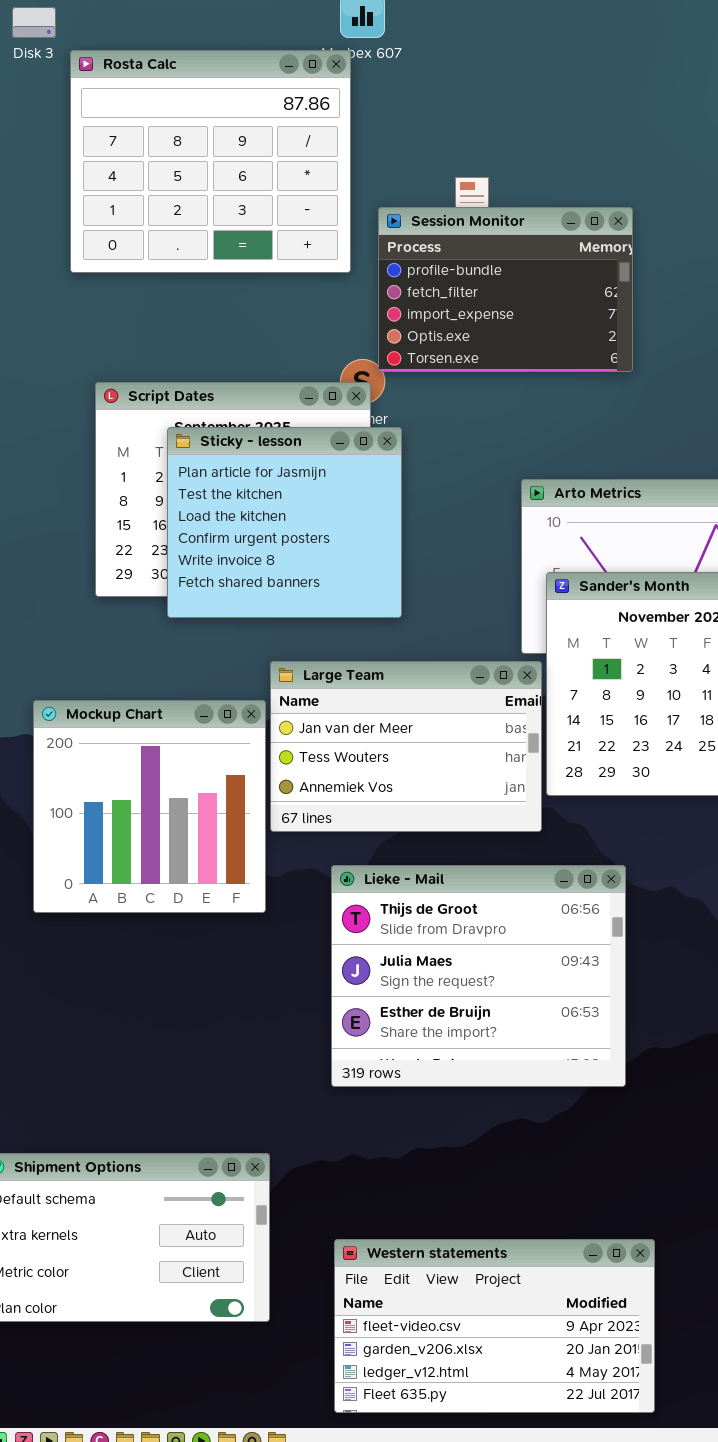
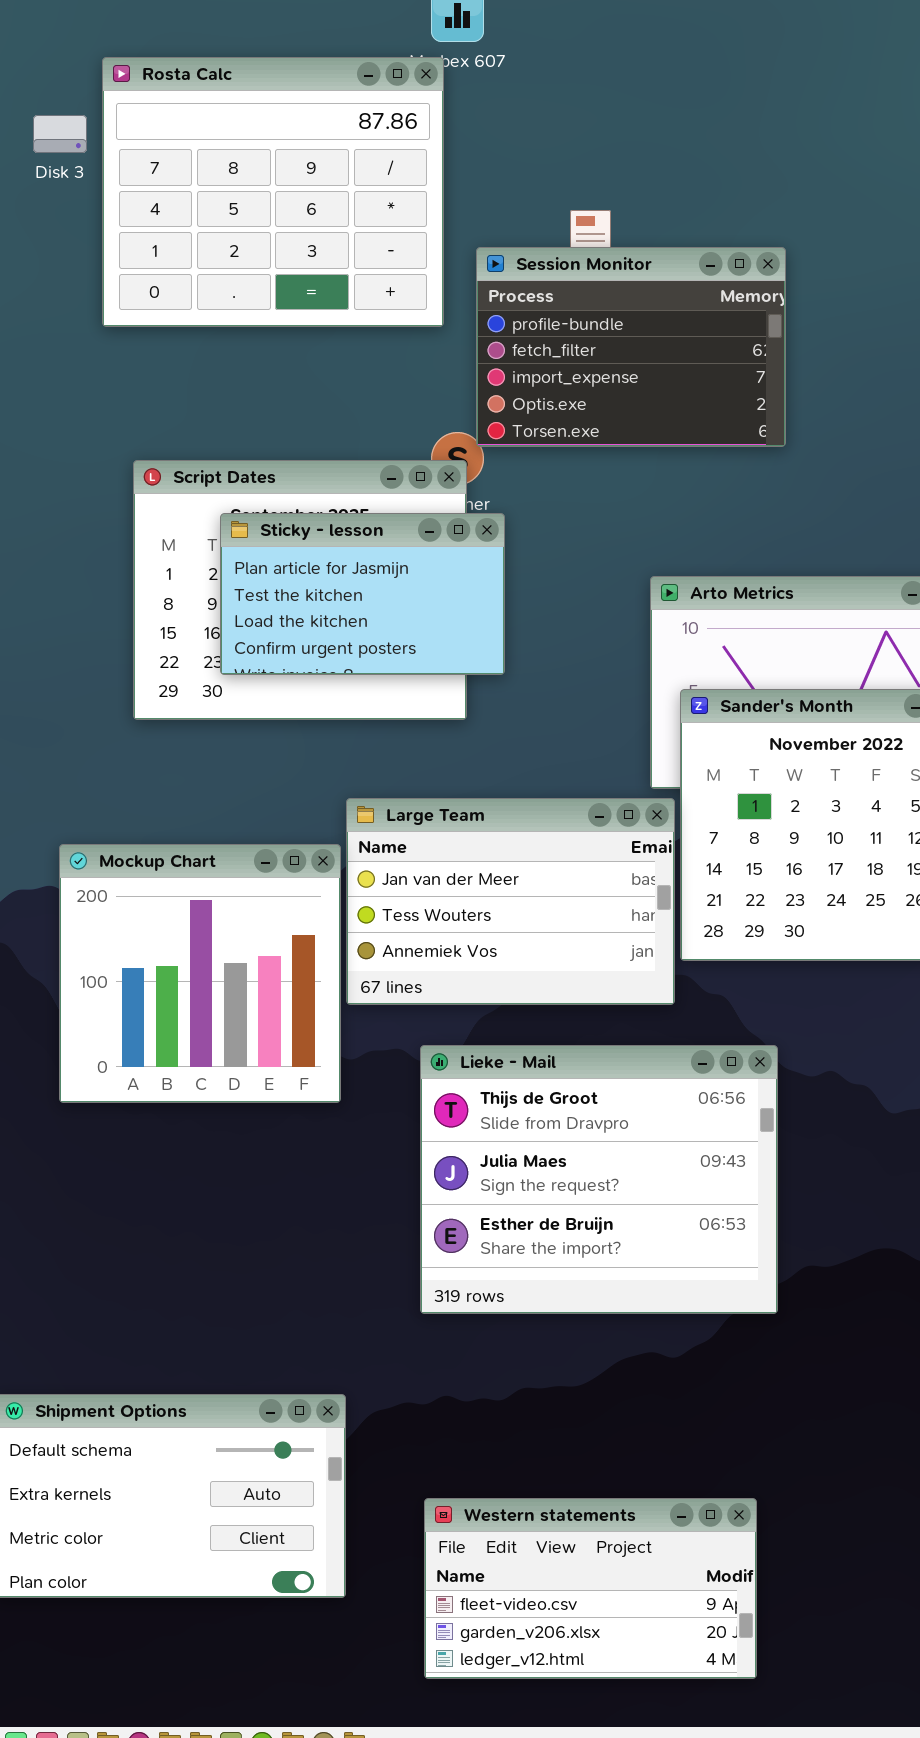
Disk 3: [12,7,56,38] -> [33,115,87,153], moved
Sticky - lesson: [167,427,402,618] -> [220,513,505,675], resized
Western statements: [334,1239,655,1413] -> [424,1498,757,1679], resized

